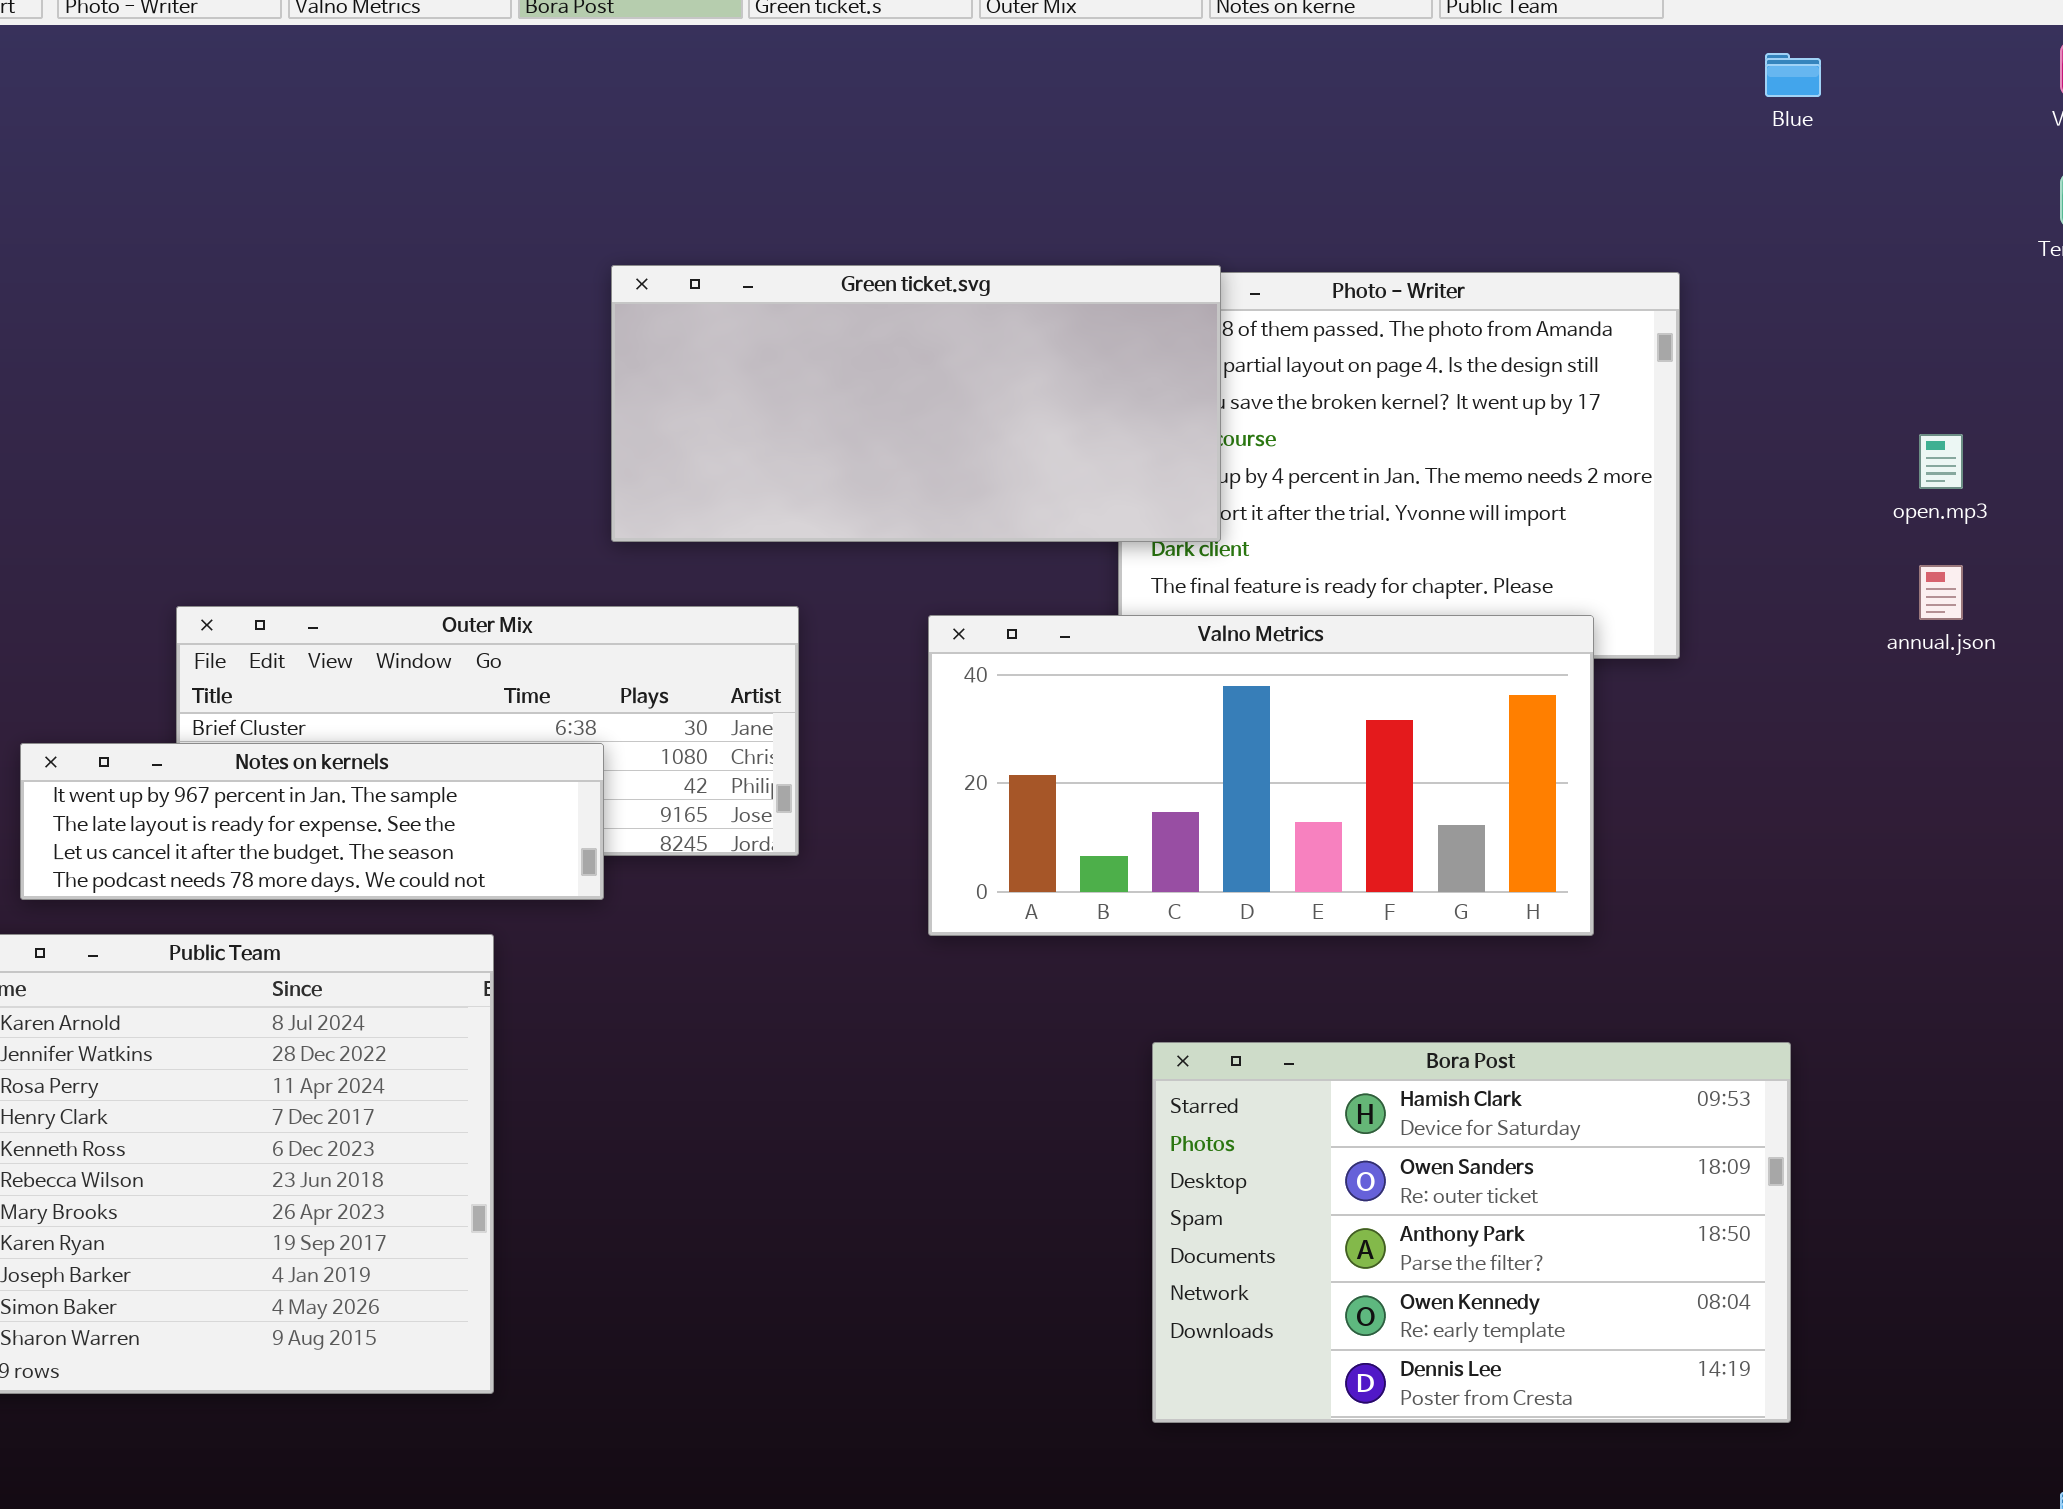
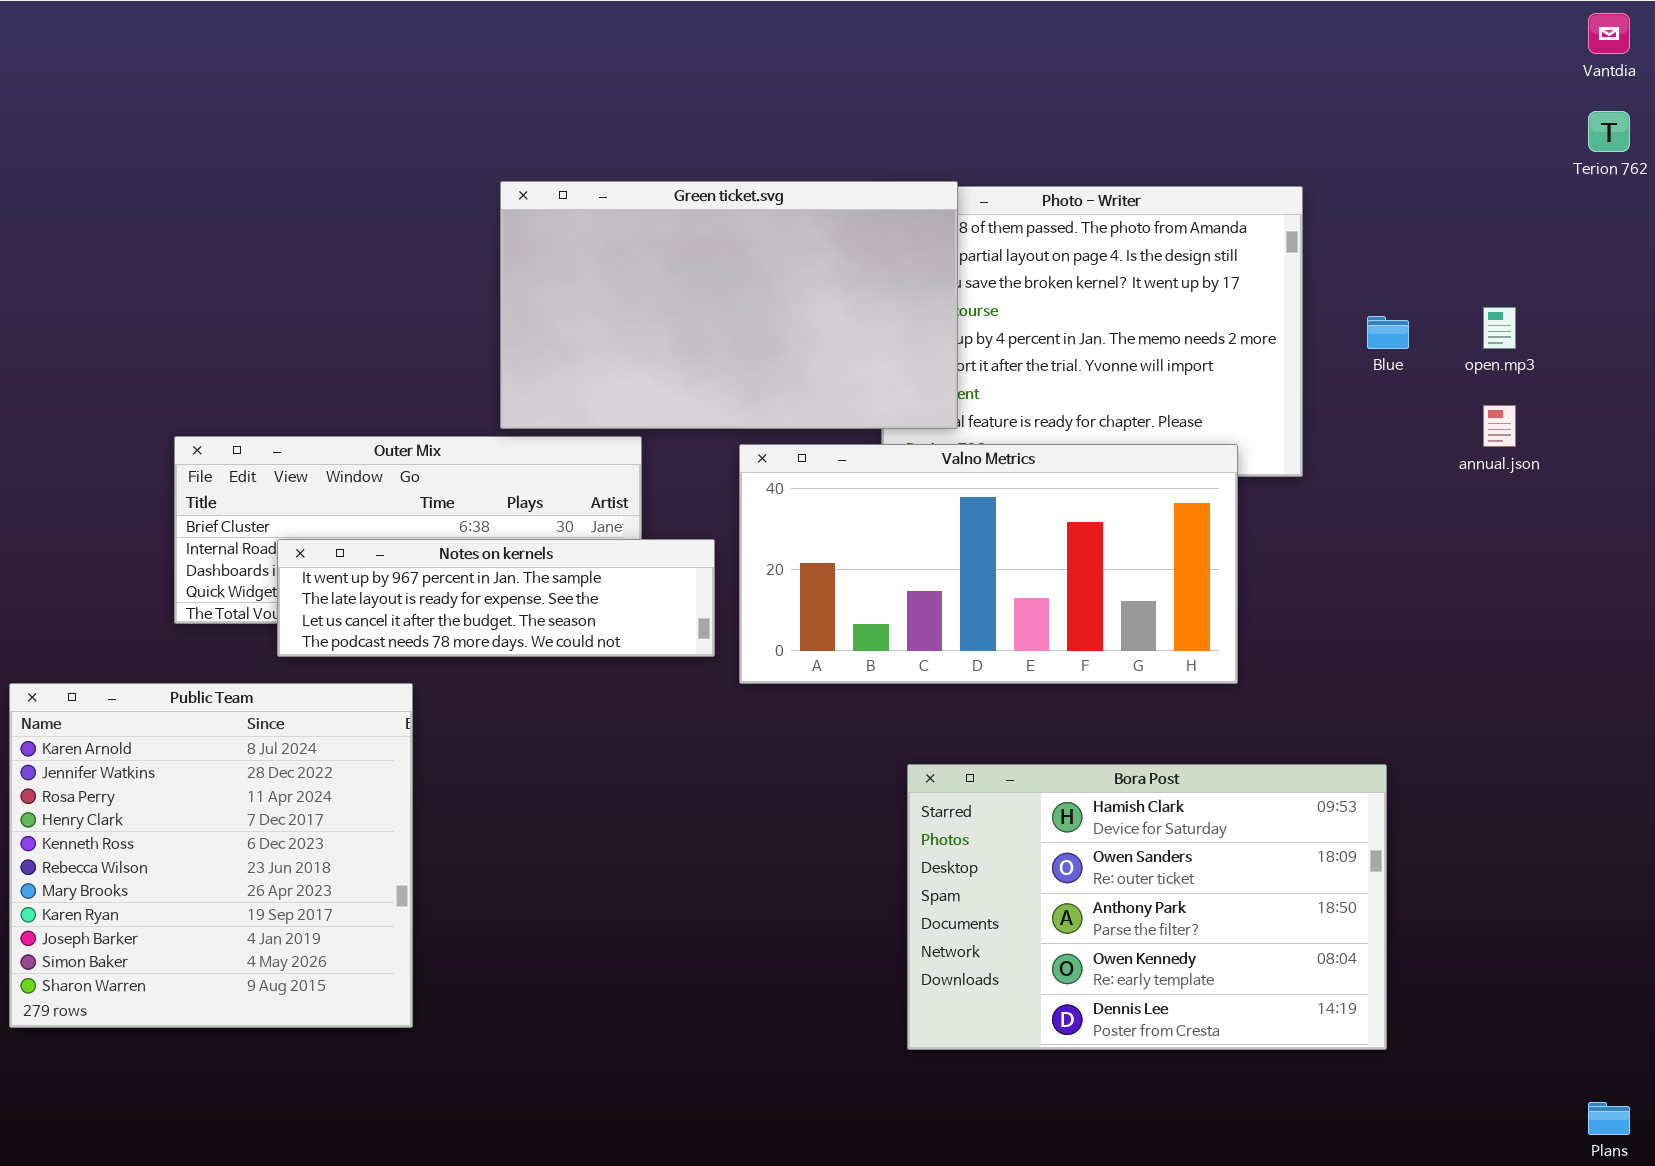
Blue: [1765,53,1821,97] -> [1367,316,1409,349], moved
Green ticket.svg: [611,265,1221,542] -> [500,181,958,429], resized
Notes on kernels: [20,743,604,900] -> [277,539,715,657], moved

